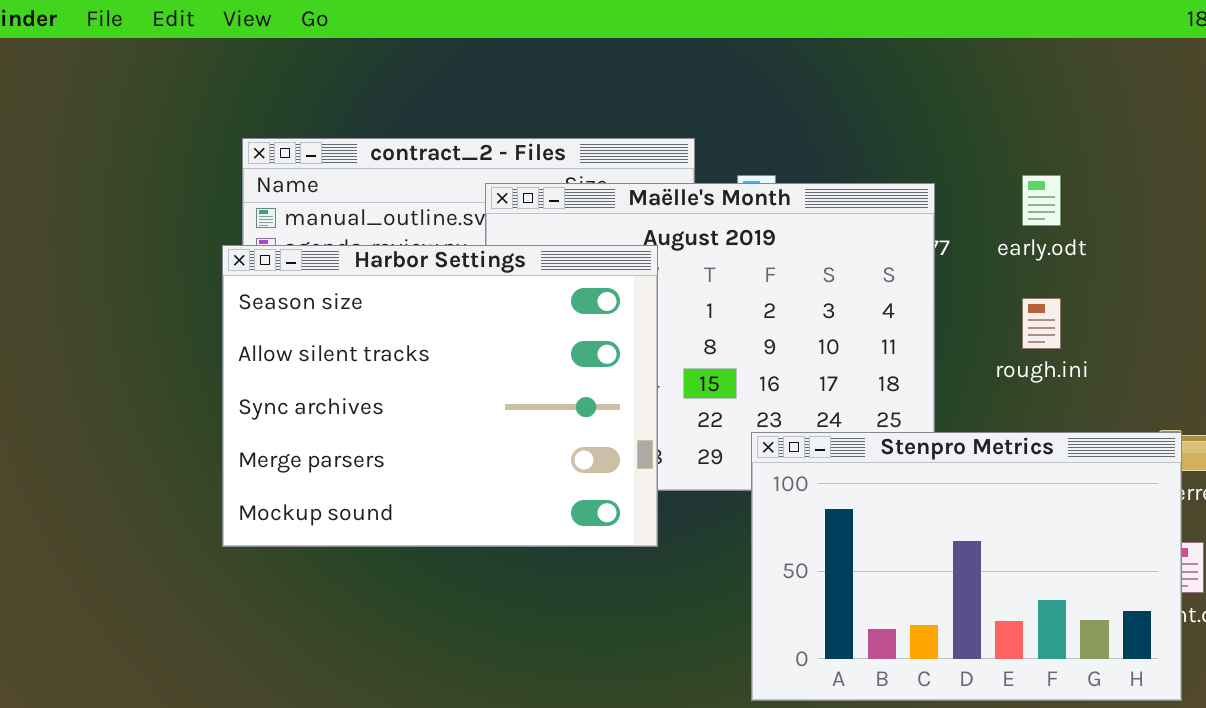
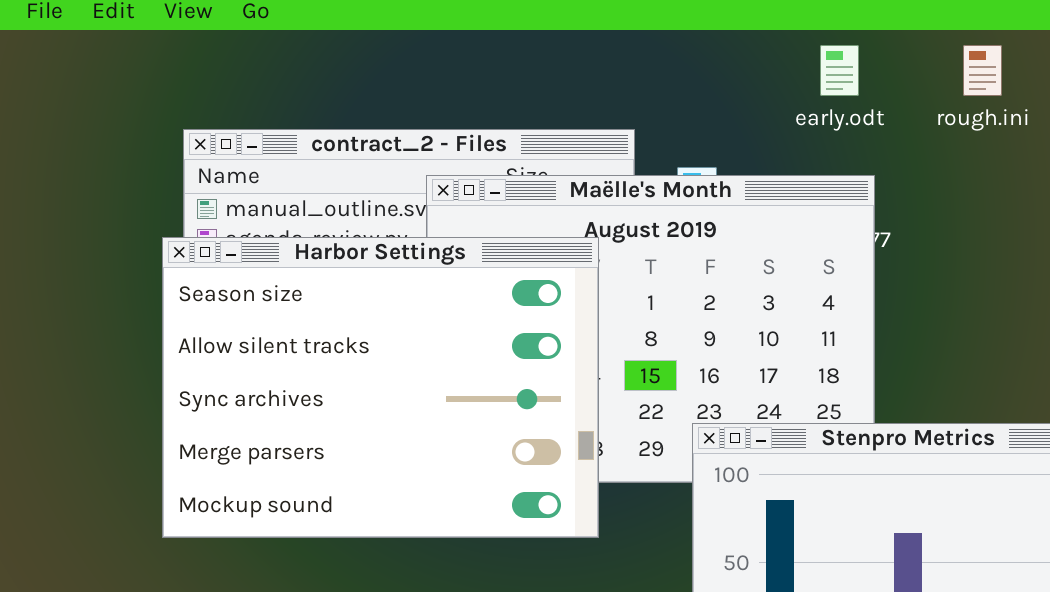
early.odt: [1022,175,1061,226] -> [820,45,859,96], moved
rough.ini: [1022,298,1061,349] -> [963,45,1002,96], moved

